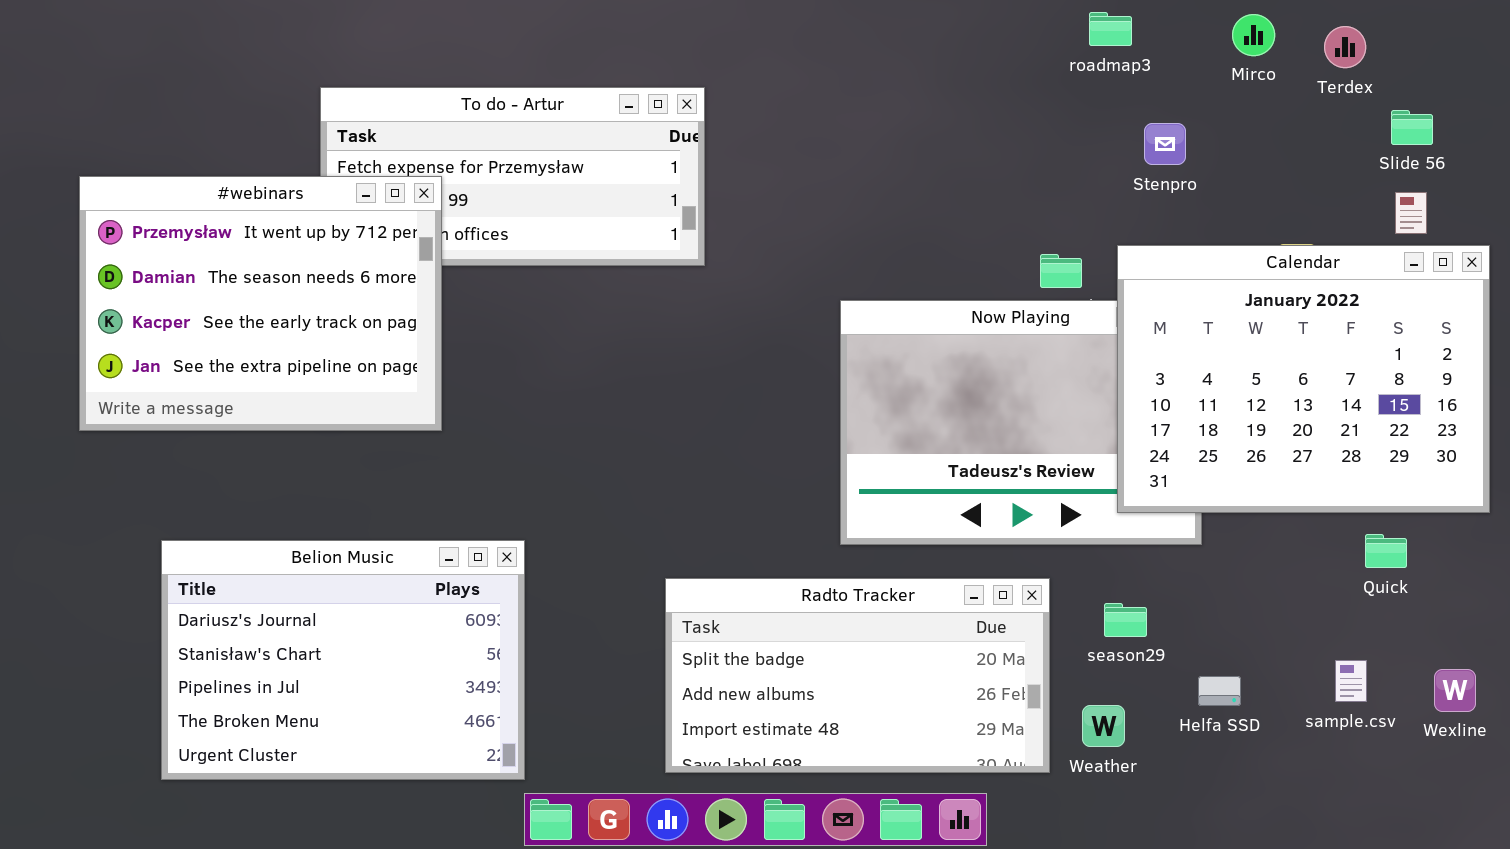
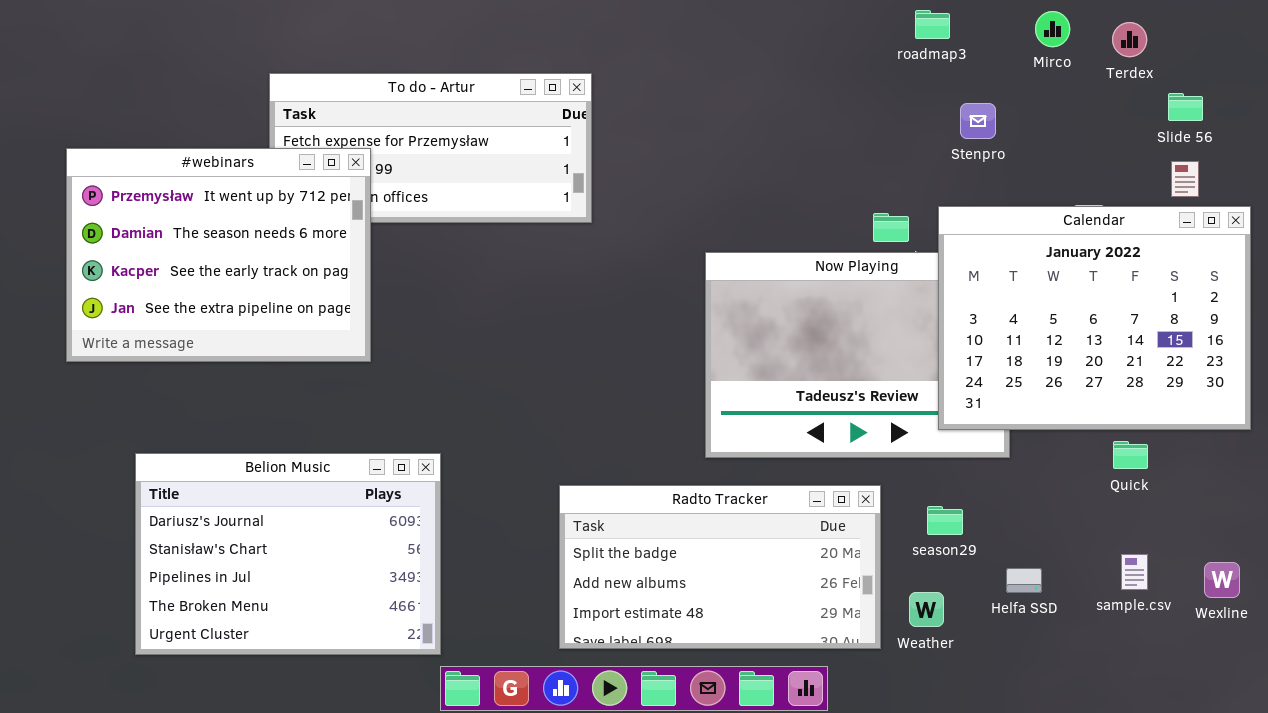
Quick: [1365,534,1407,568] -> [1113,441,1148,469], moved

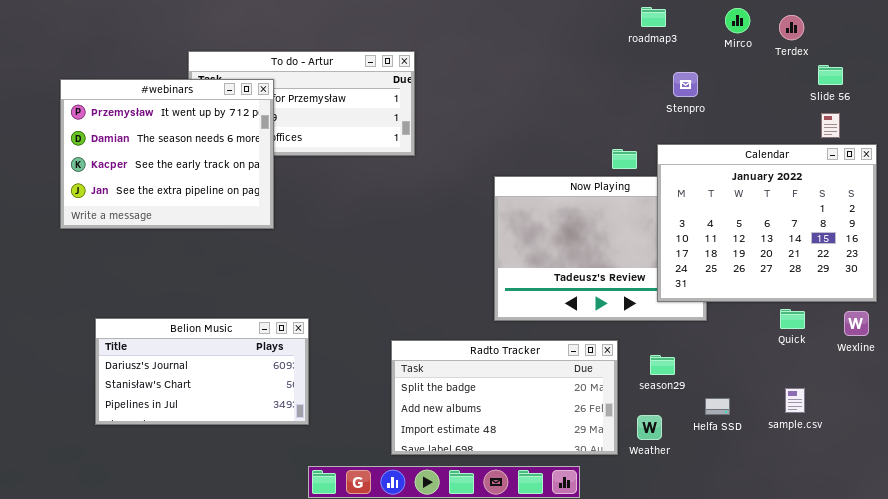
#webinars: [66,148,371,362] -> [60,79,274,229], moved
Belion Music: [135,453,441,655] -> [95,318,309,425], resized
Wexline: [1204,562,1240,598] -> [844,311,869,336], moved

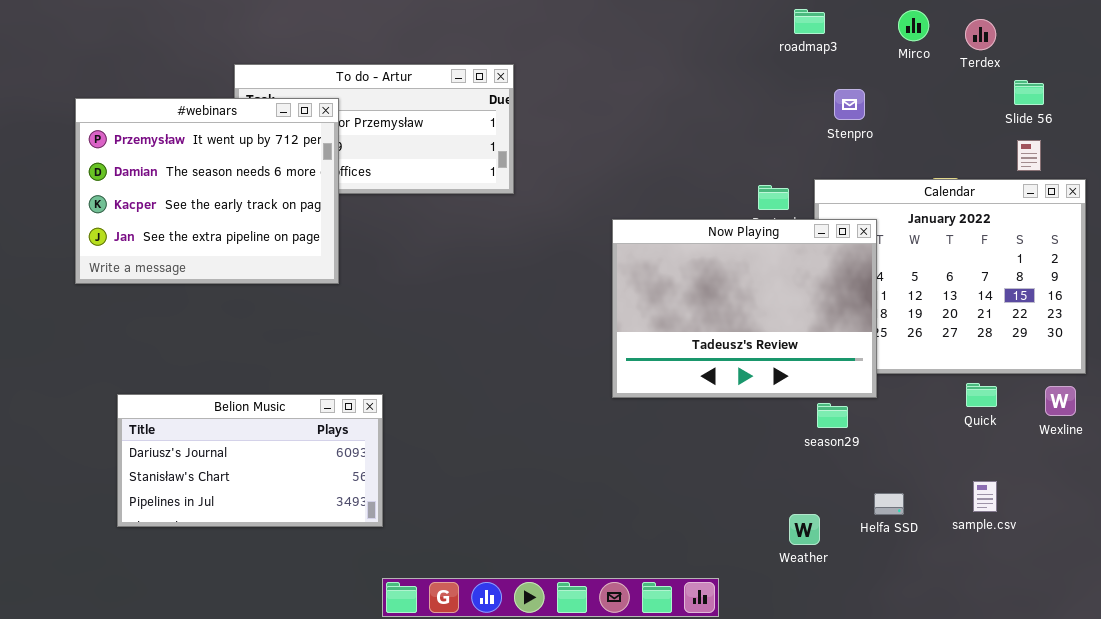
Now Playing: [494,176,707,321] -> [612,219,877,398], raised
Radto Tracker: [391,340,618,455] -> none, closed
season29: [650,355,675,375] -> [817,403,848,428], moved

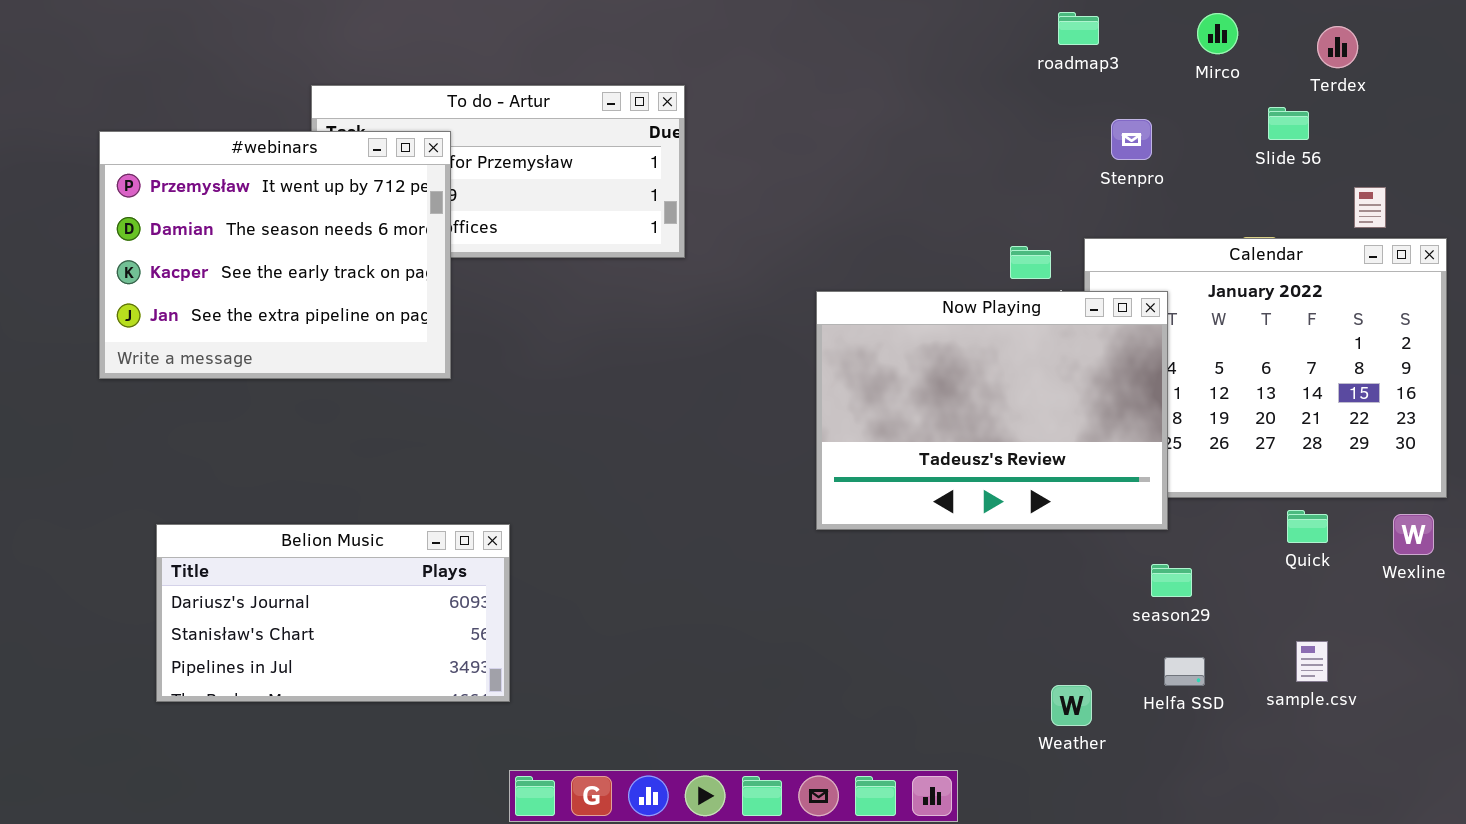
Terdex: [965,19,996,50] -> [1317,26,1358,68], moved
Slide 56: [1014,80,1044,105] -> [1268,107,1309,140], moved
season29: [817,403,848,428] -> [1151,564,1192,597], moved

